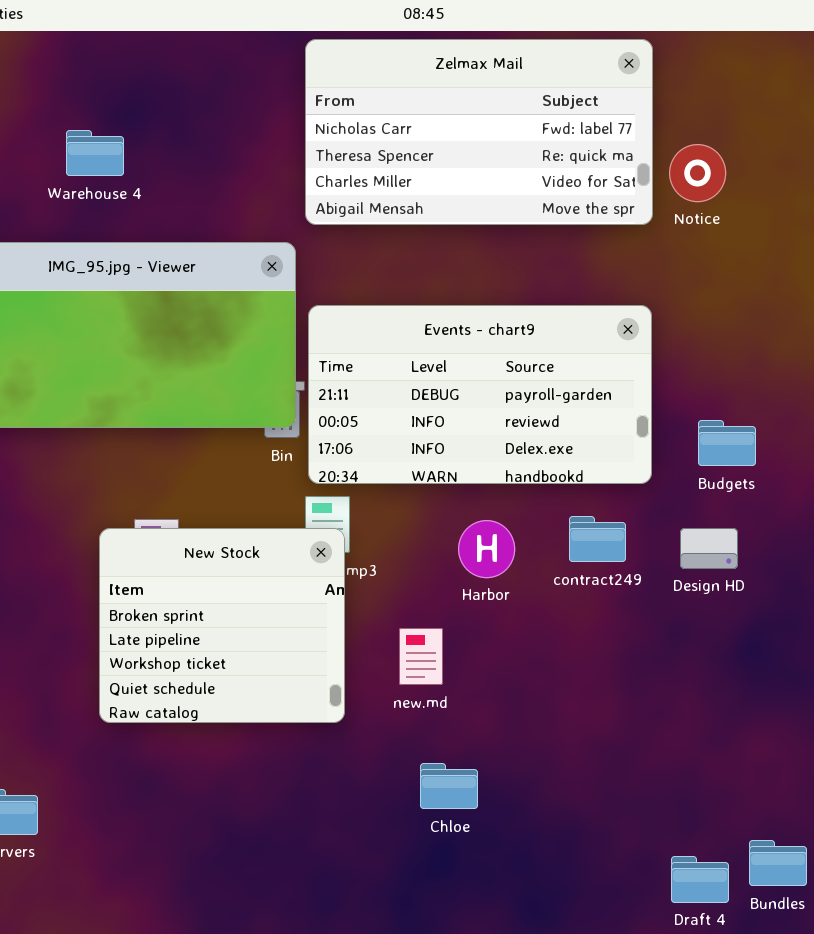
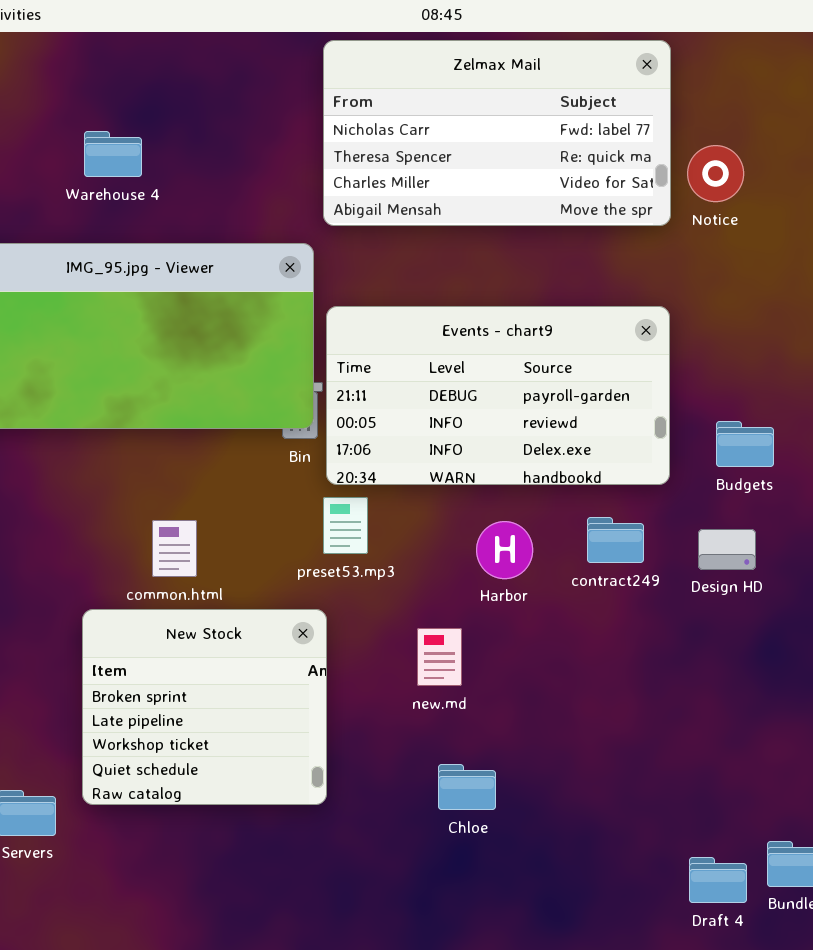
New Stock: [99,528,345,723] -> [82,609,327,805], moved

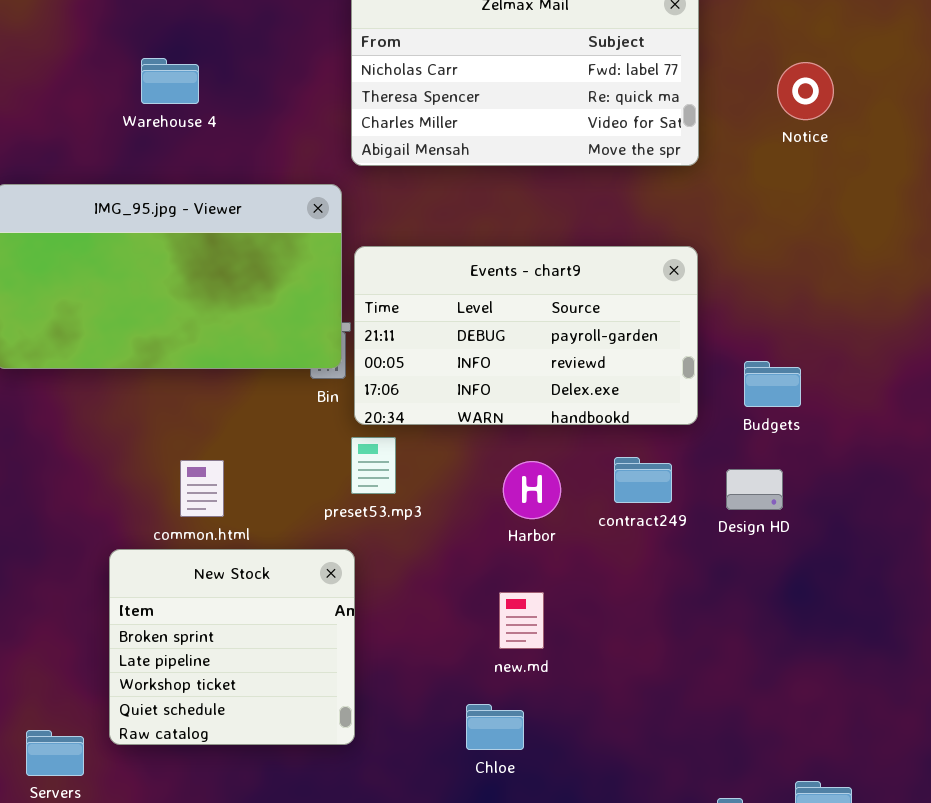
Warehouse 4: [84,131,142,177] -> [141,58,199,104], moved
Notice: [687,145,744,202] -> [777,62,834,120], moved
new.md: [417,628,462,686] -> [499,592,544,649], moved

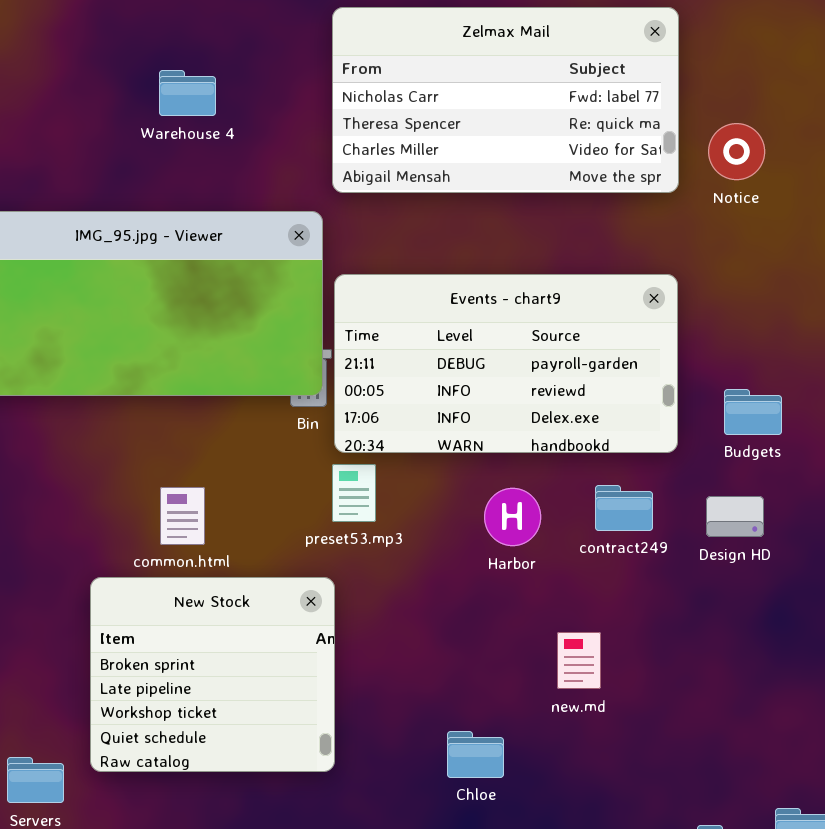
Warehouse 4: [141,58,199,104] -> [159,70,216,116], moved
Notice: [777,62,834,120] -> [708,123,765,180], moved
new.md: [499,592,544,649] -> [557,632,601,689], moved

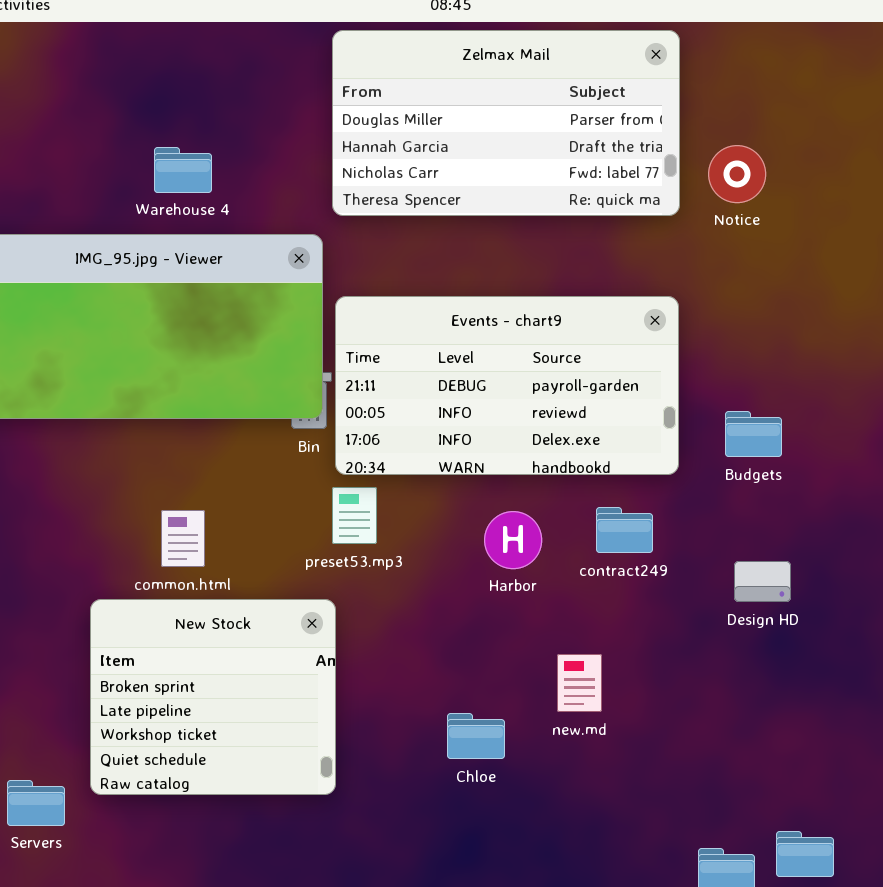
Zelmax Mail: [332,7,679,193] -> [332,30,680,216], scrolled up 2 rows
Warehouse 4: [159,70,216,116] -> [154,147,212,193], moved
Design HD: [706,496,764,537] -> [734,561,791,602], moved
Chloe: [447,731,504,778] -> [447,713,505,759], moved

